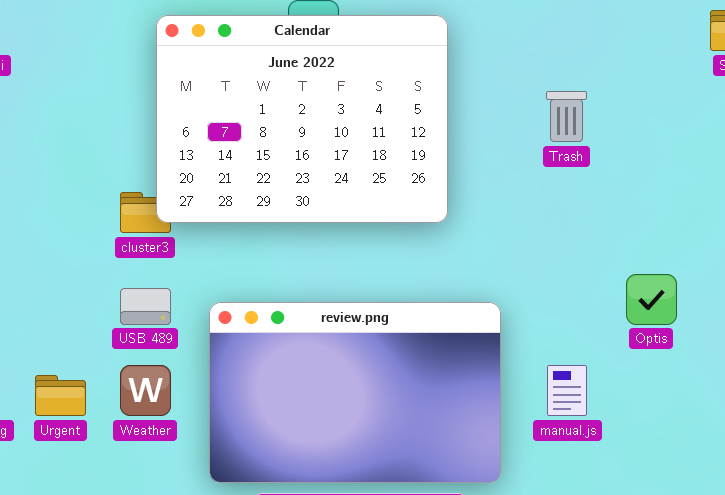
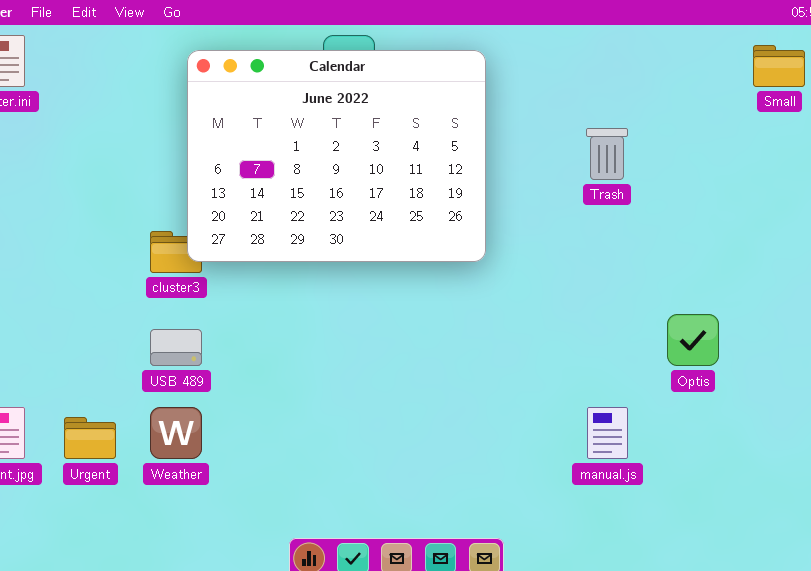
review.png: [209,302,501,483] -> none, closed

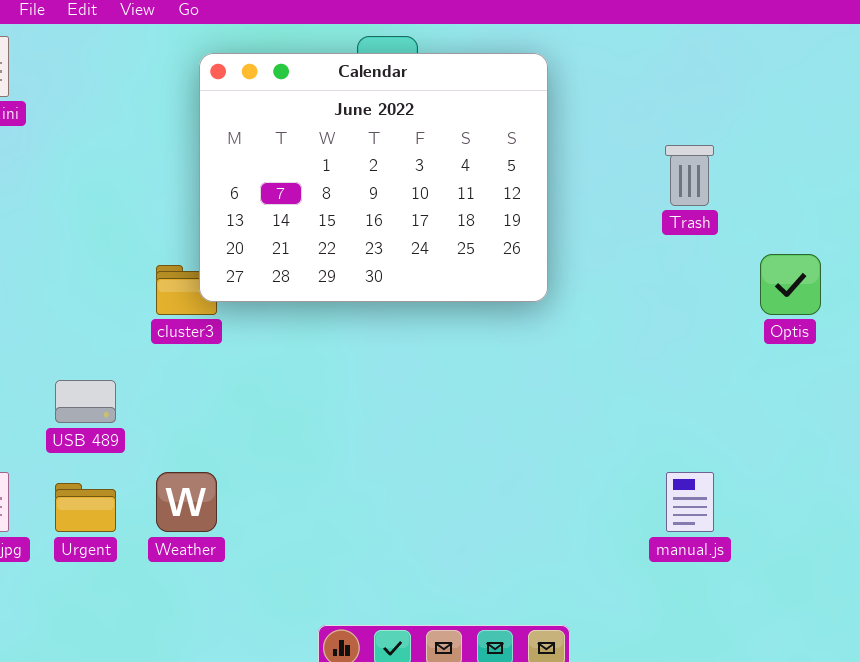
Optis: [667,314,719,366] -> [760,254,821,315], moved
USB 489: [150,329,202,366] -> [55,380,116,423], moved

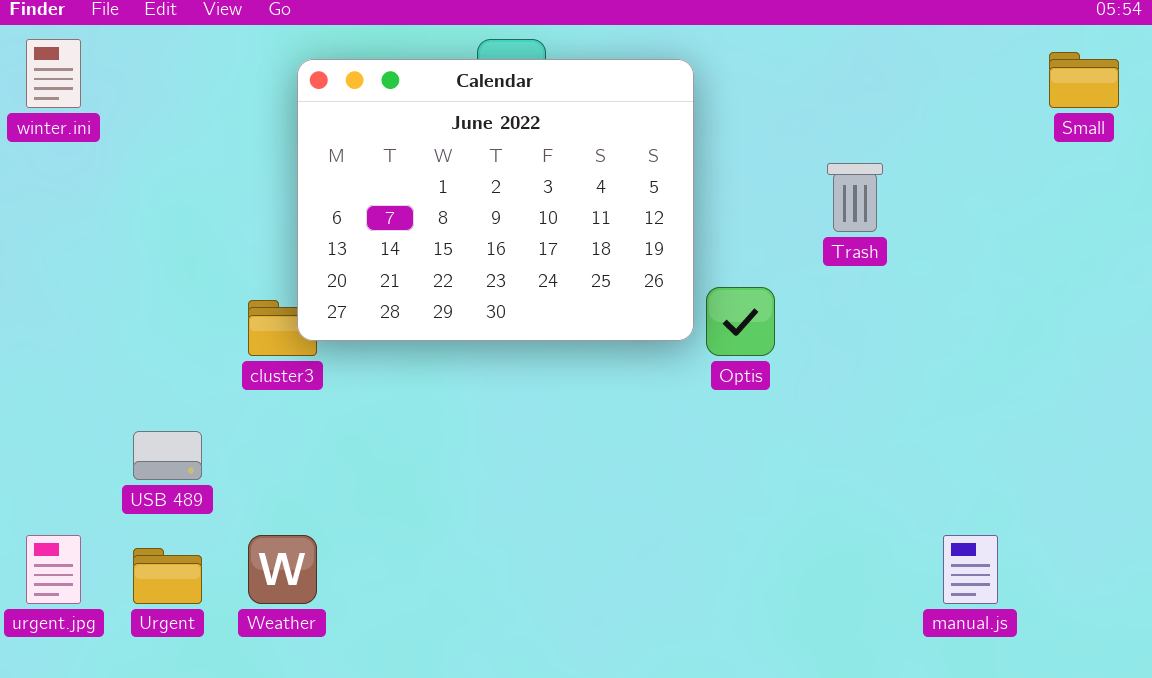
Optis: [760,254,821,315] -> [706,287,775,356], moved
manual.js: [666,472,714,532] -> [943,535,998,604], moved

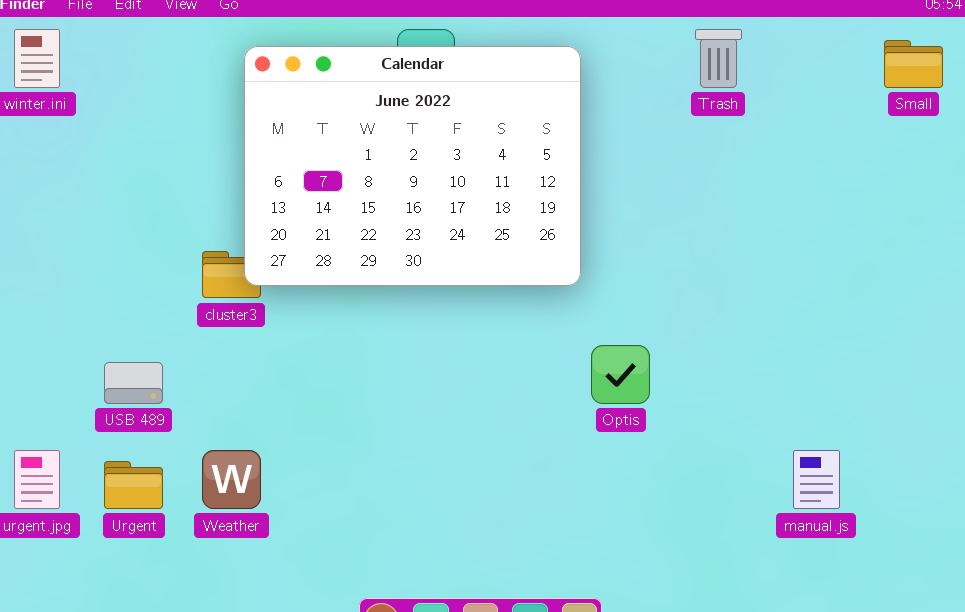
Trash: [827,163,883,232] -> [695,29,742,88], moved
Optis: [706,287,775,356] -> [591,345,650,404], moved

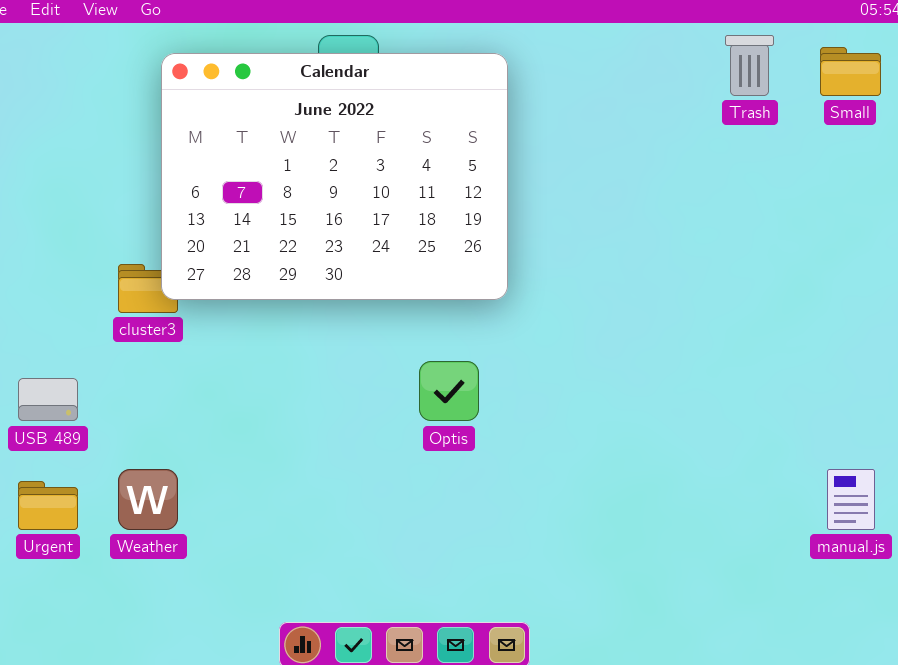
Trash: [695,29,742,88] -> [725,35,774,96], moved
Optis: [591,345,650,404] -> [419,361,479,421], moved
manual.js: [793,450,840,509] -> [827,469,875,530], moved

